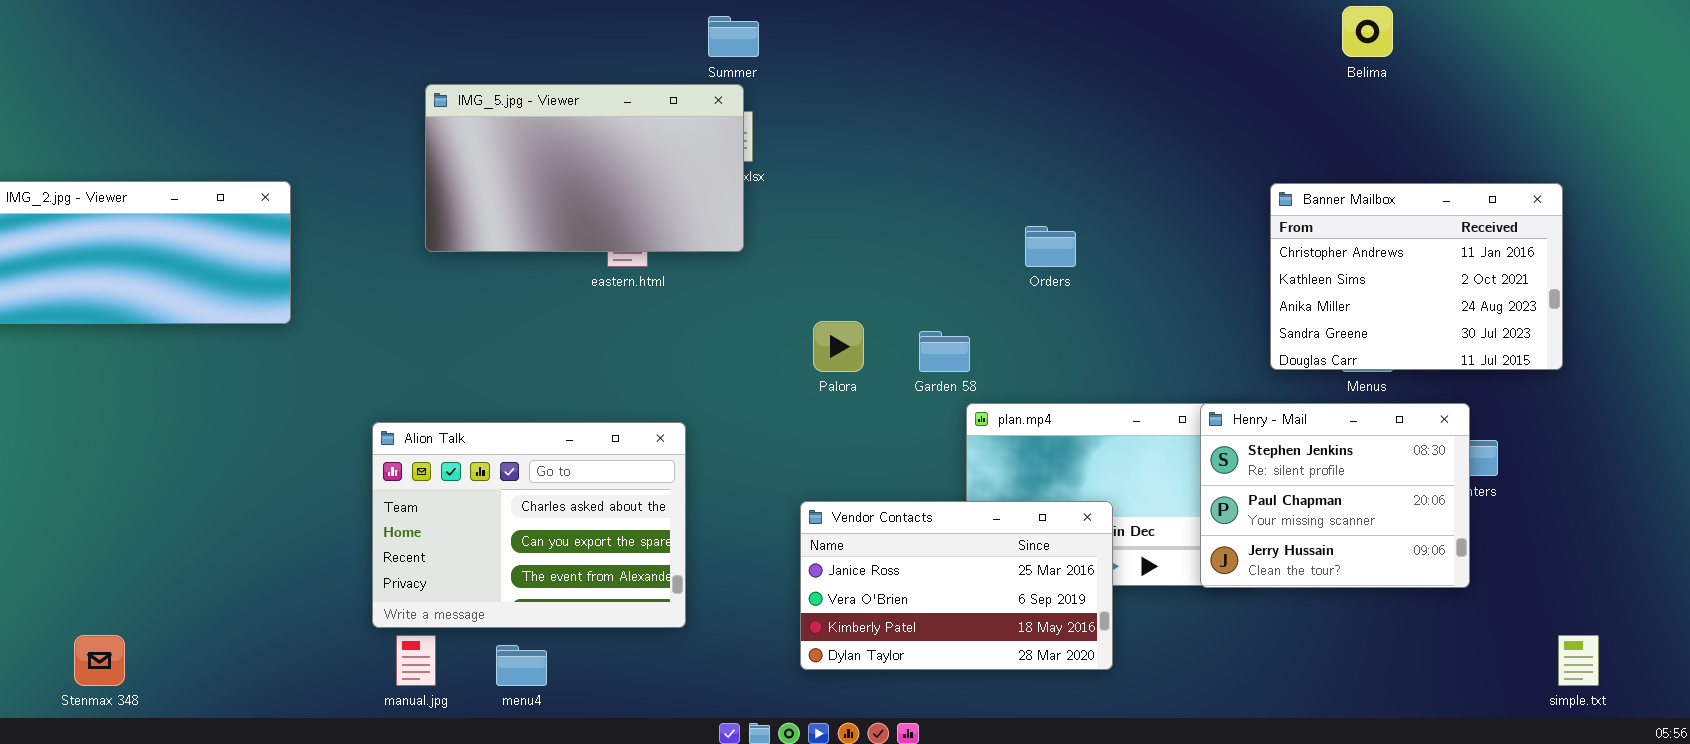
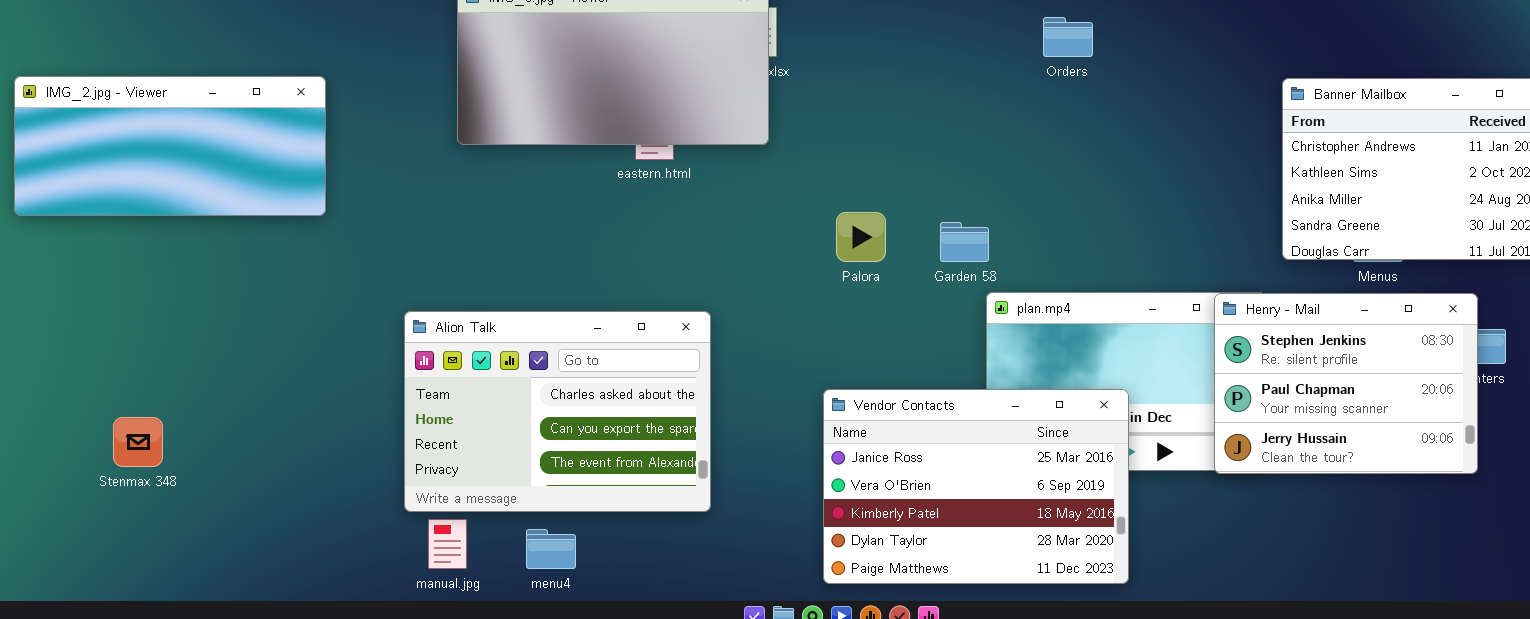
Orders: [1025,226,1076,267] -> [1043,17,1093,57], moved
Vendor Contacts: [800,501,1113,670] -> [823,389,1129,584], resized
Stenmax 348: [74,635,125,686] -> [113,417,163,467], moved

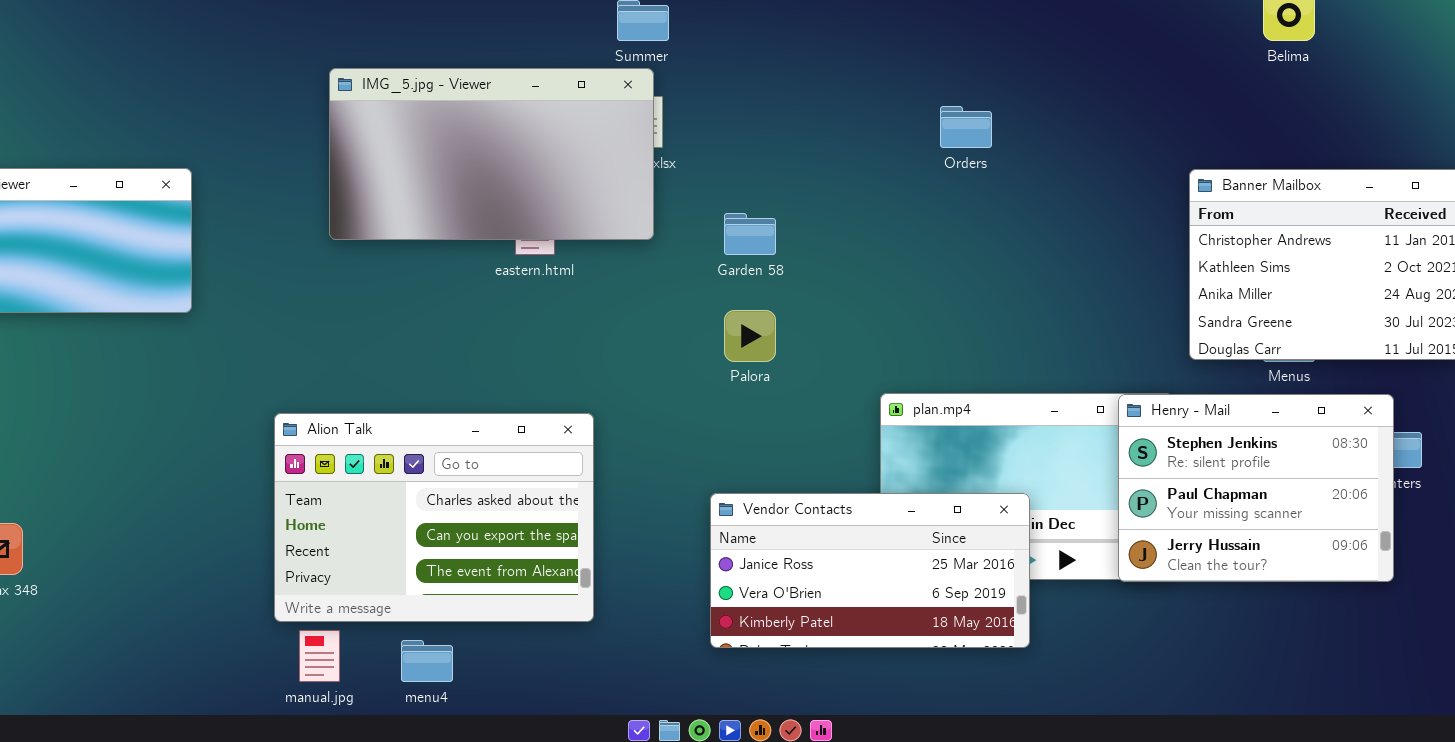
Garden 58: [940,222,989,262] -> [724,213,776,255], moved
Vendor Contacts: [823,389,1129,584] -> [710,493,1030,648], resized

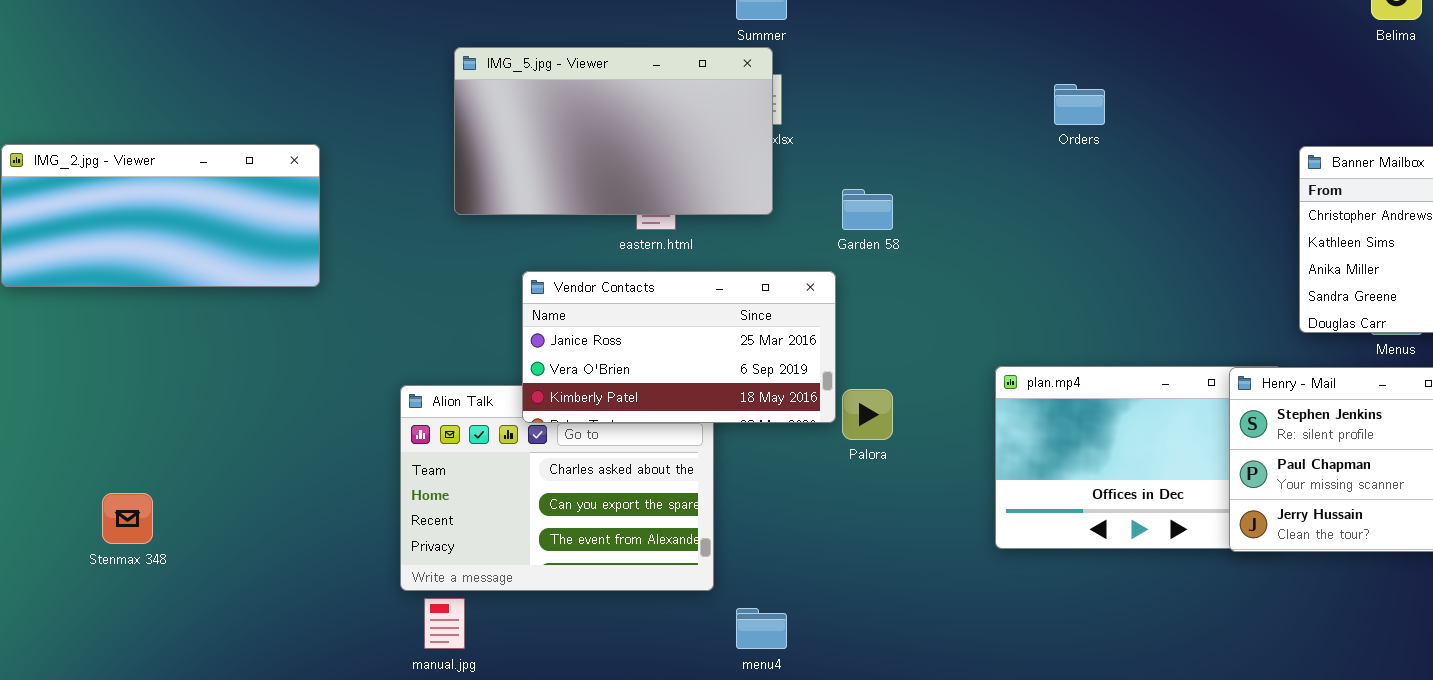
Palora: [724,310,776,362] -> [842,389,893,440], moved
Vendor Contacts: [710,493,1030,648] -> [522,271,836,423], moved
menu4: [401,640,453,682] -> [736,608,787,649], moved

